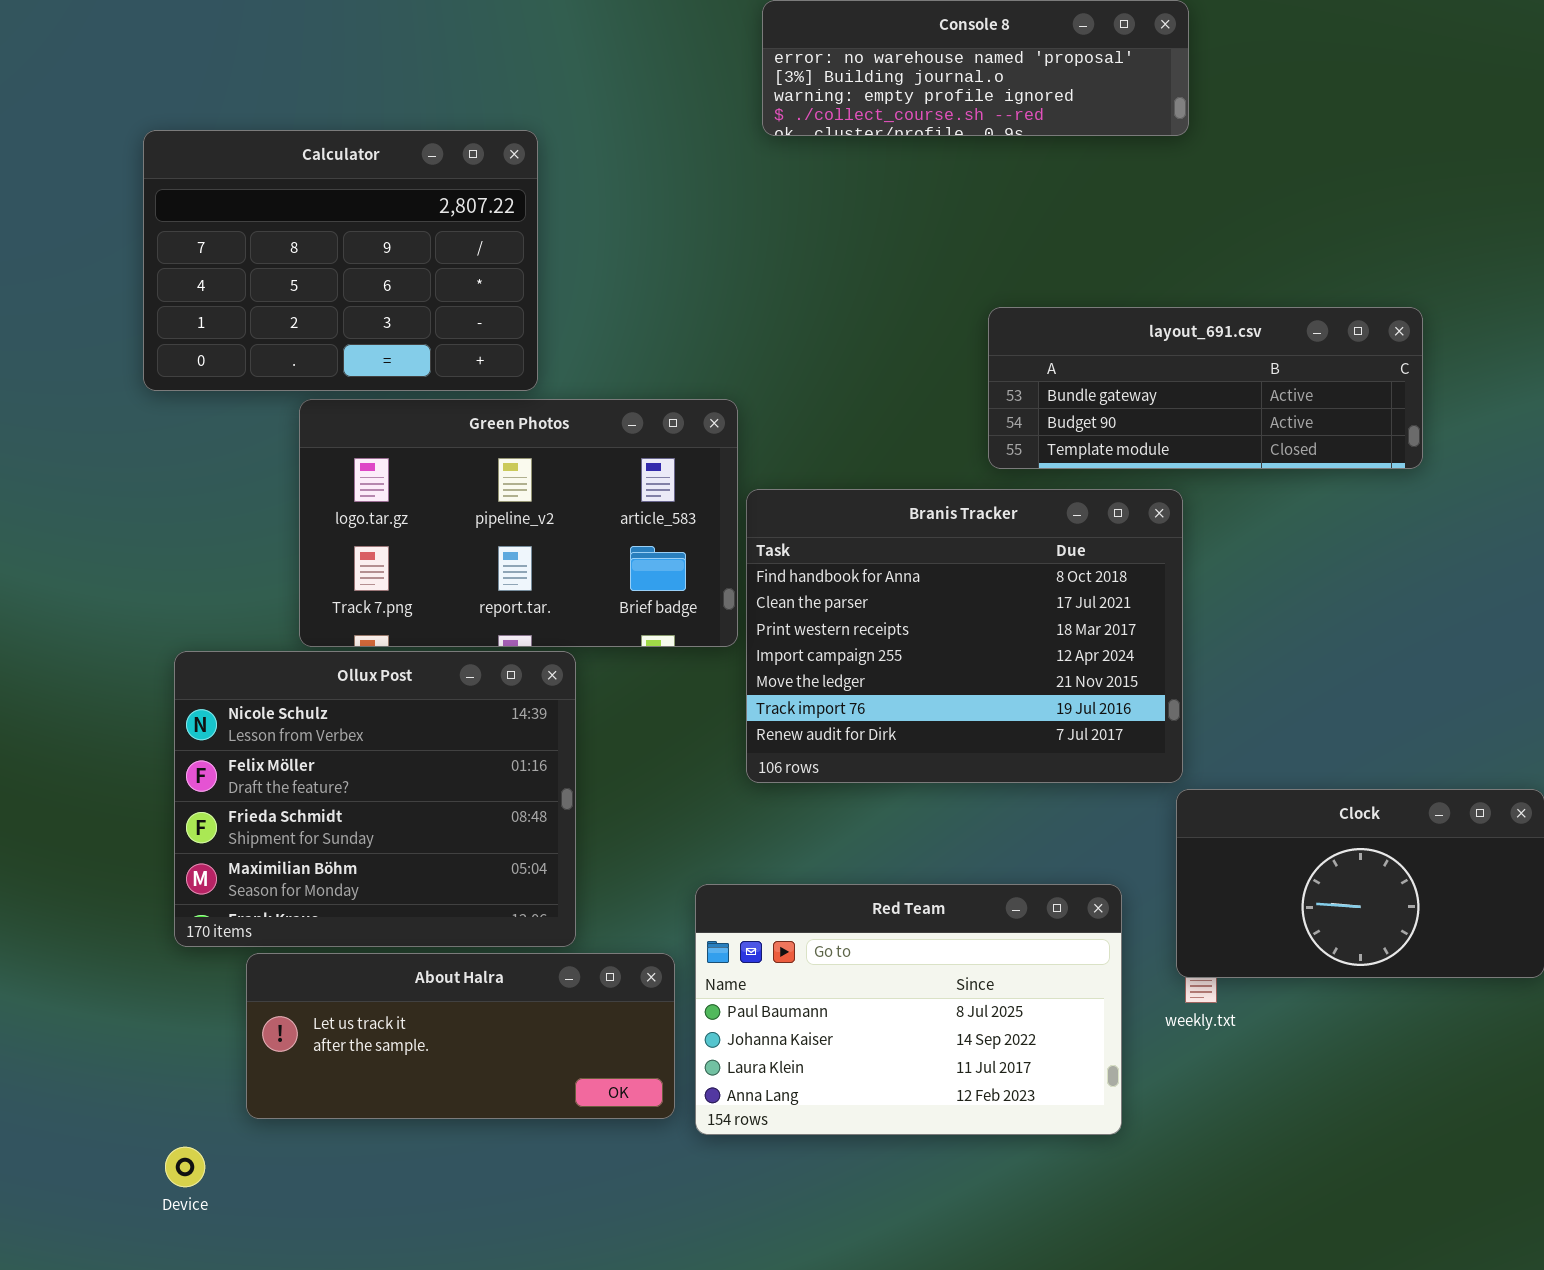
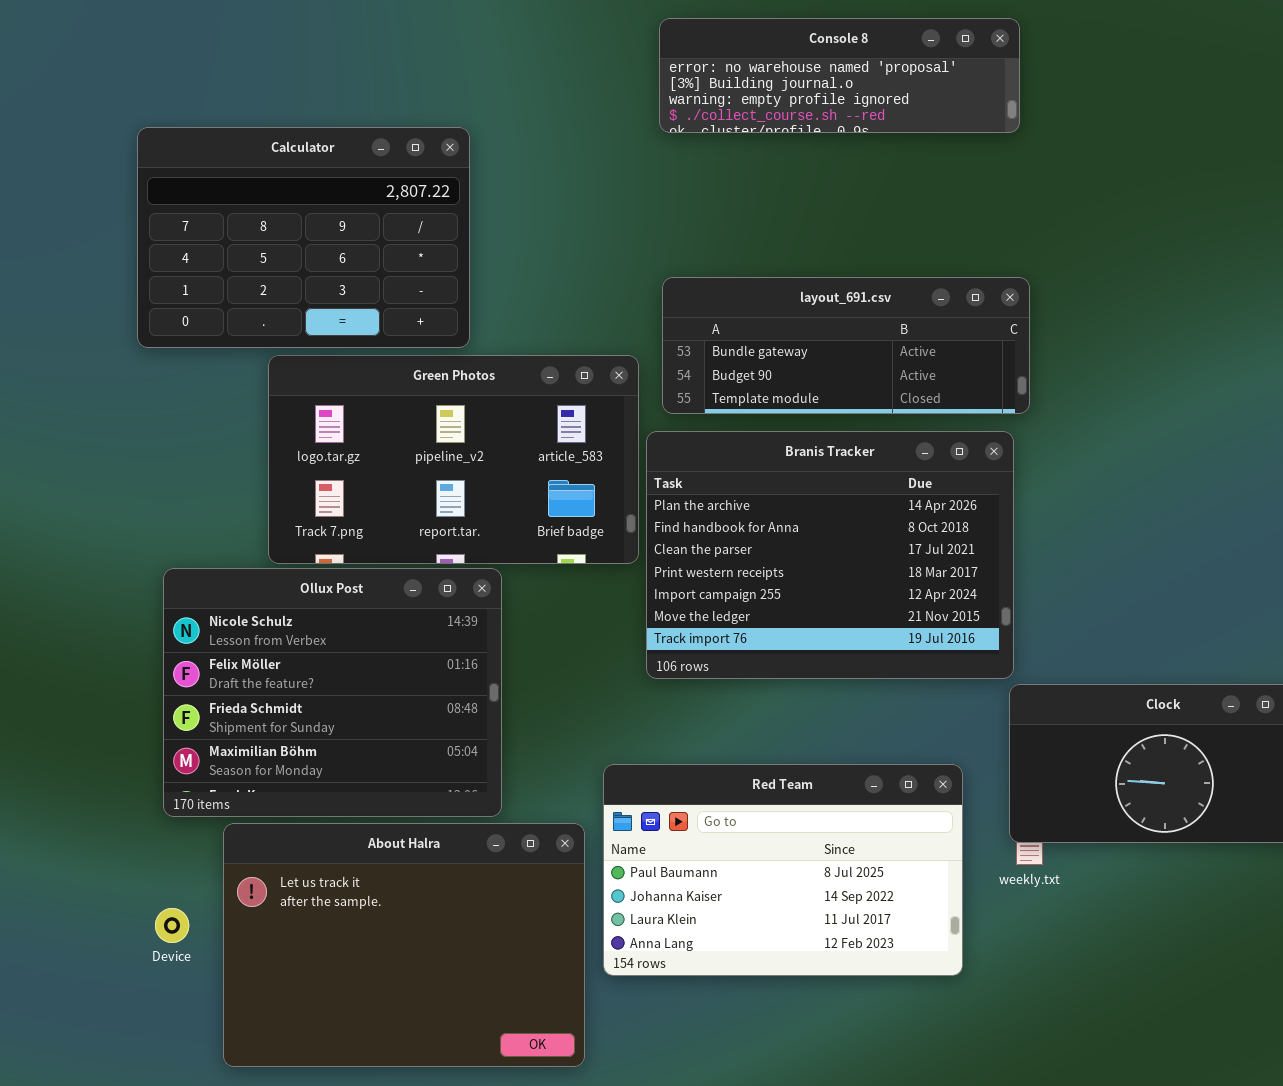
layout_691.csv: [988,307,1423,469] -> [662,277,1030,414], moved
Branis Tracker: [746,489,1183,783] -> [646,431,1014,679], scrolled up 1 row
About Halra: [246,953,675,1119] -> [223,823,585,1067], resized
Device: [165,1147,205,1187] -> [155,908,189,943], moved

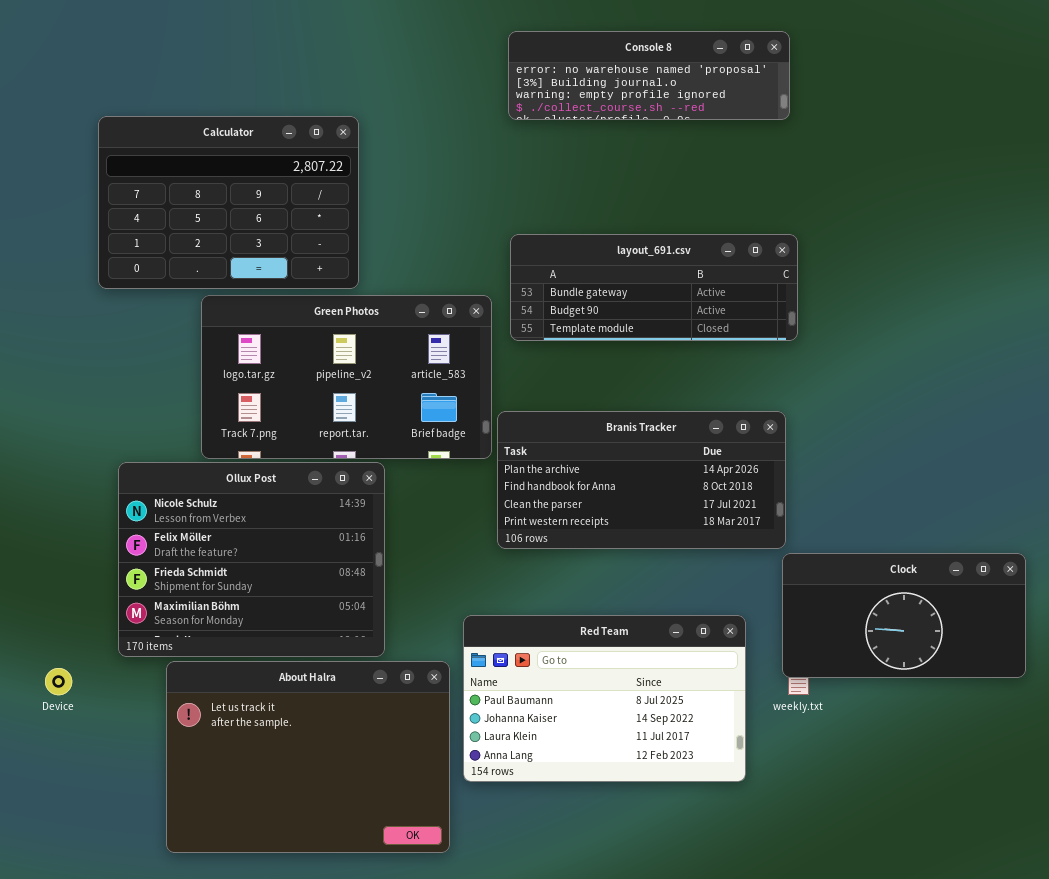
Branis Tracker: [646,431,1014,679] -> [497,411,786,549], resized
Device: [155,908,189,943] -> [45,668,72,695], moved

